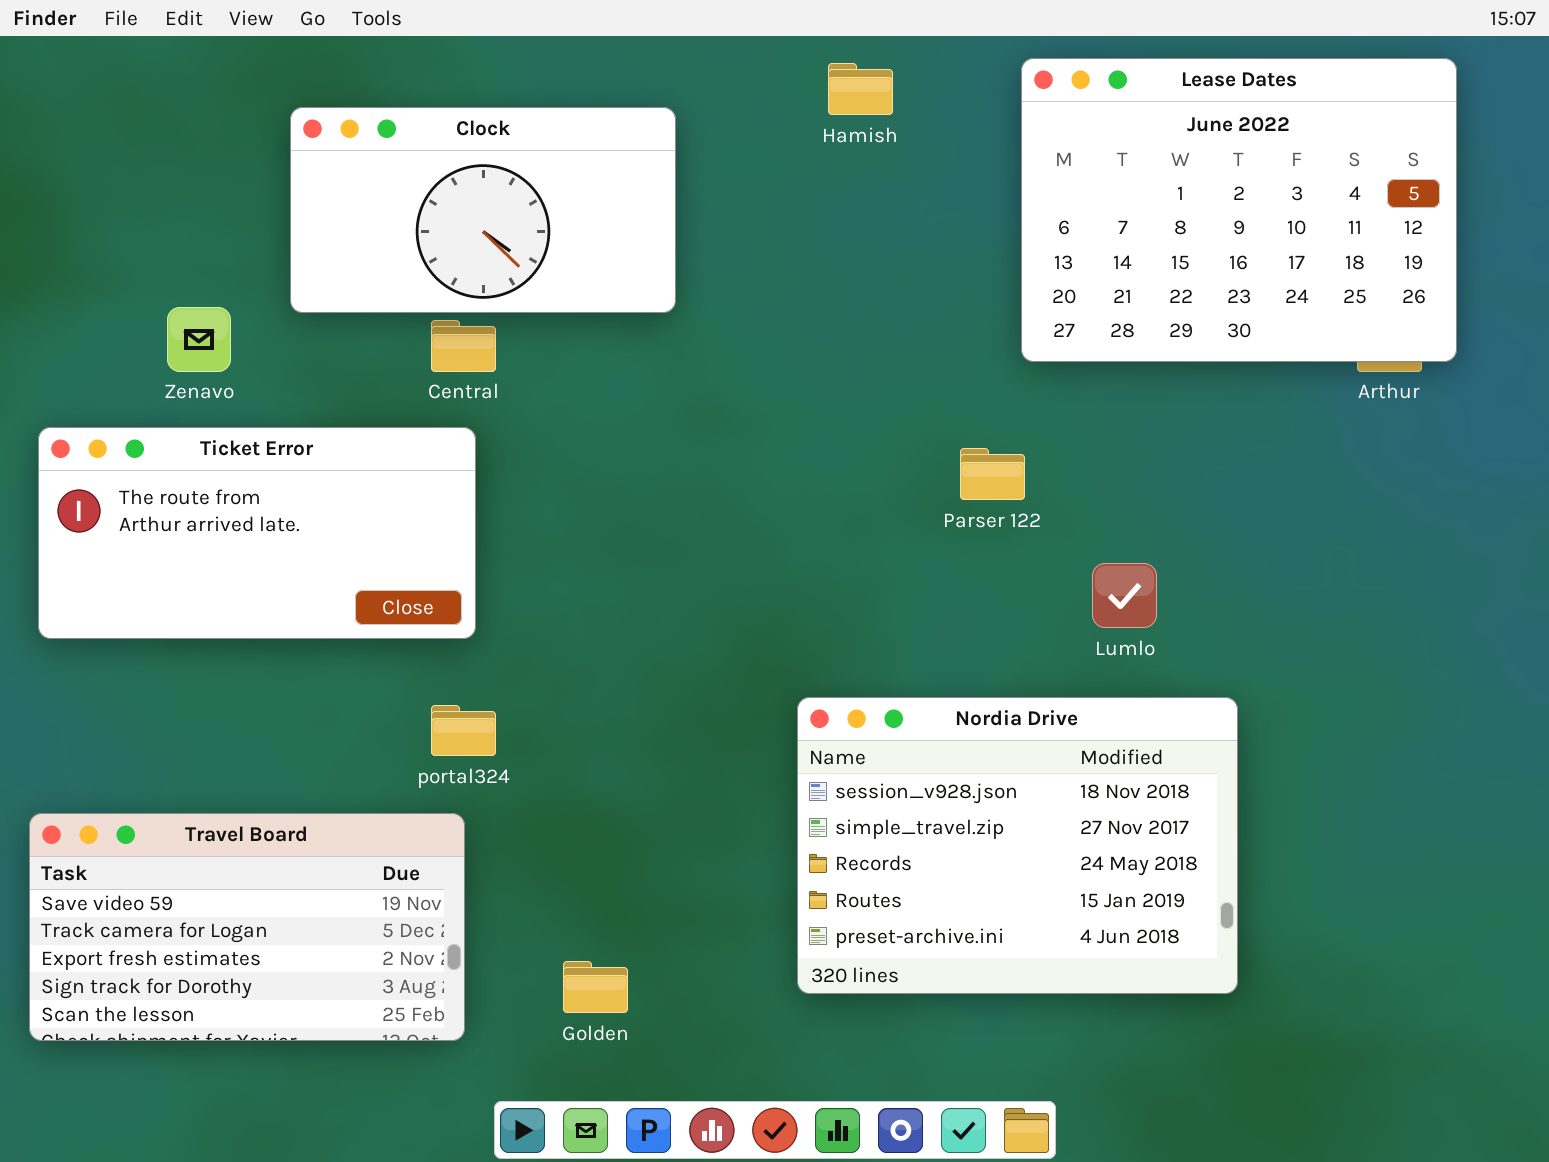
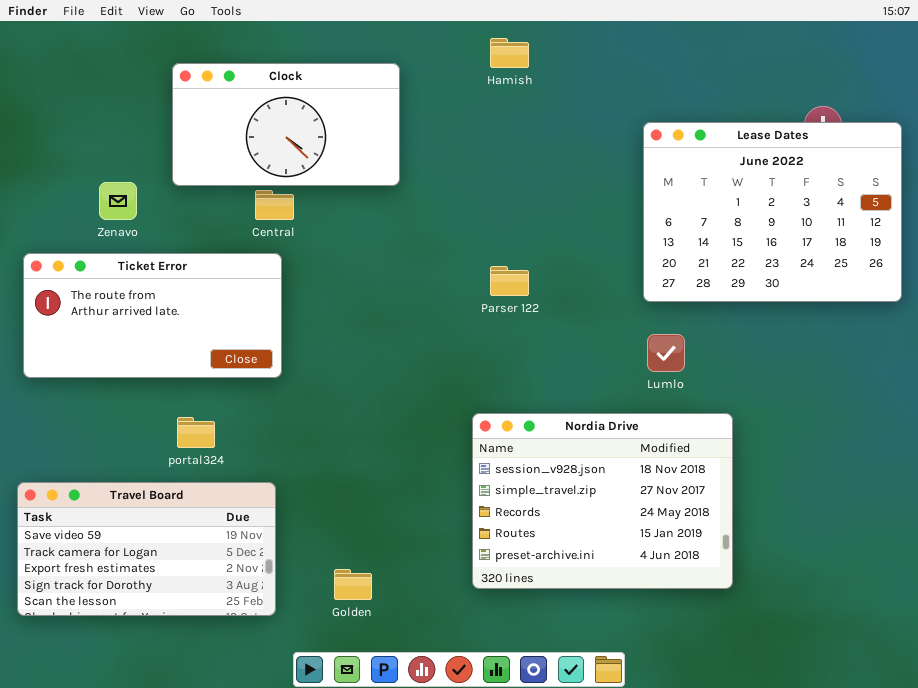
Lease Dates: [1021,58,1457,362] -> [643,122,902,302], moved
Parser 122: [960,448,1025,500] -> [490,266,529,296], moved
portal324: [431,705,496,756] -> [177,417,215,448], moved

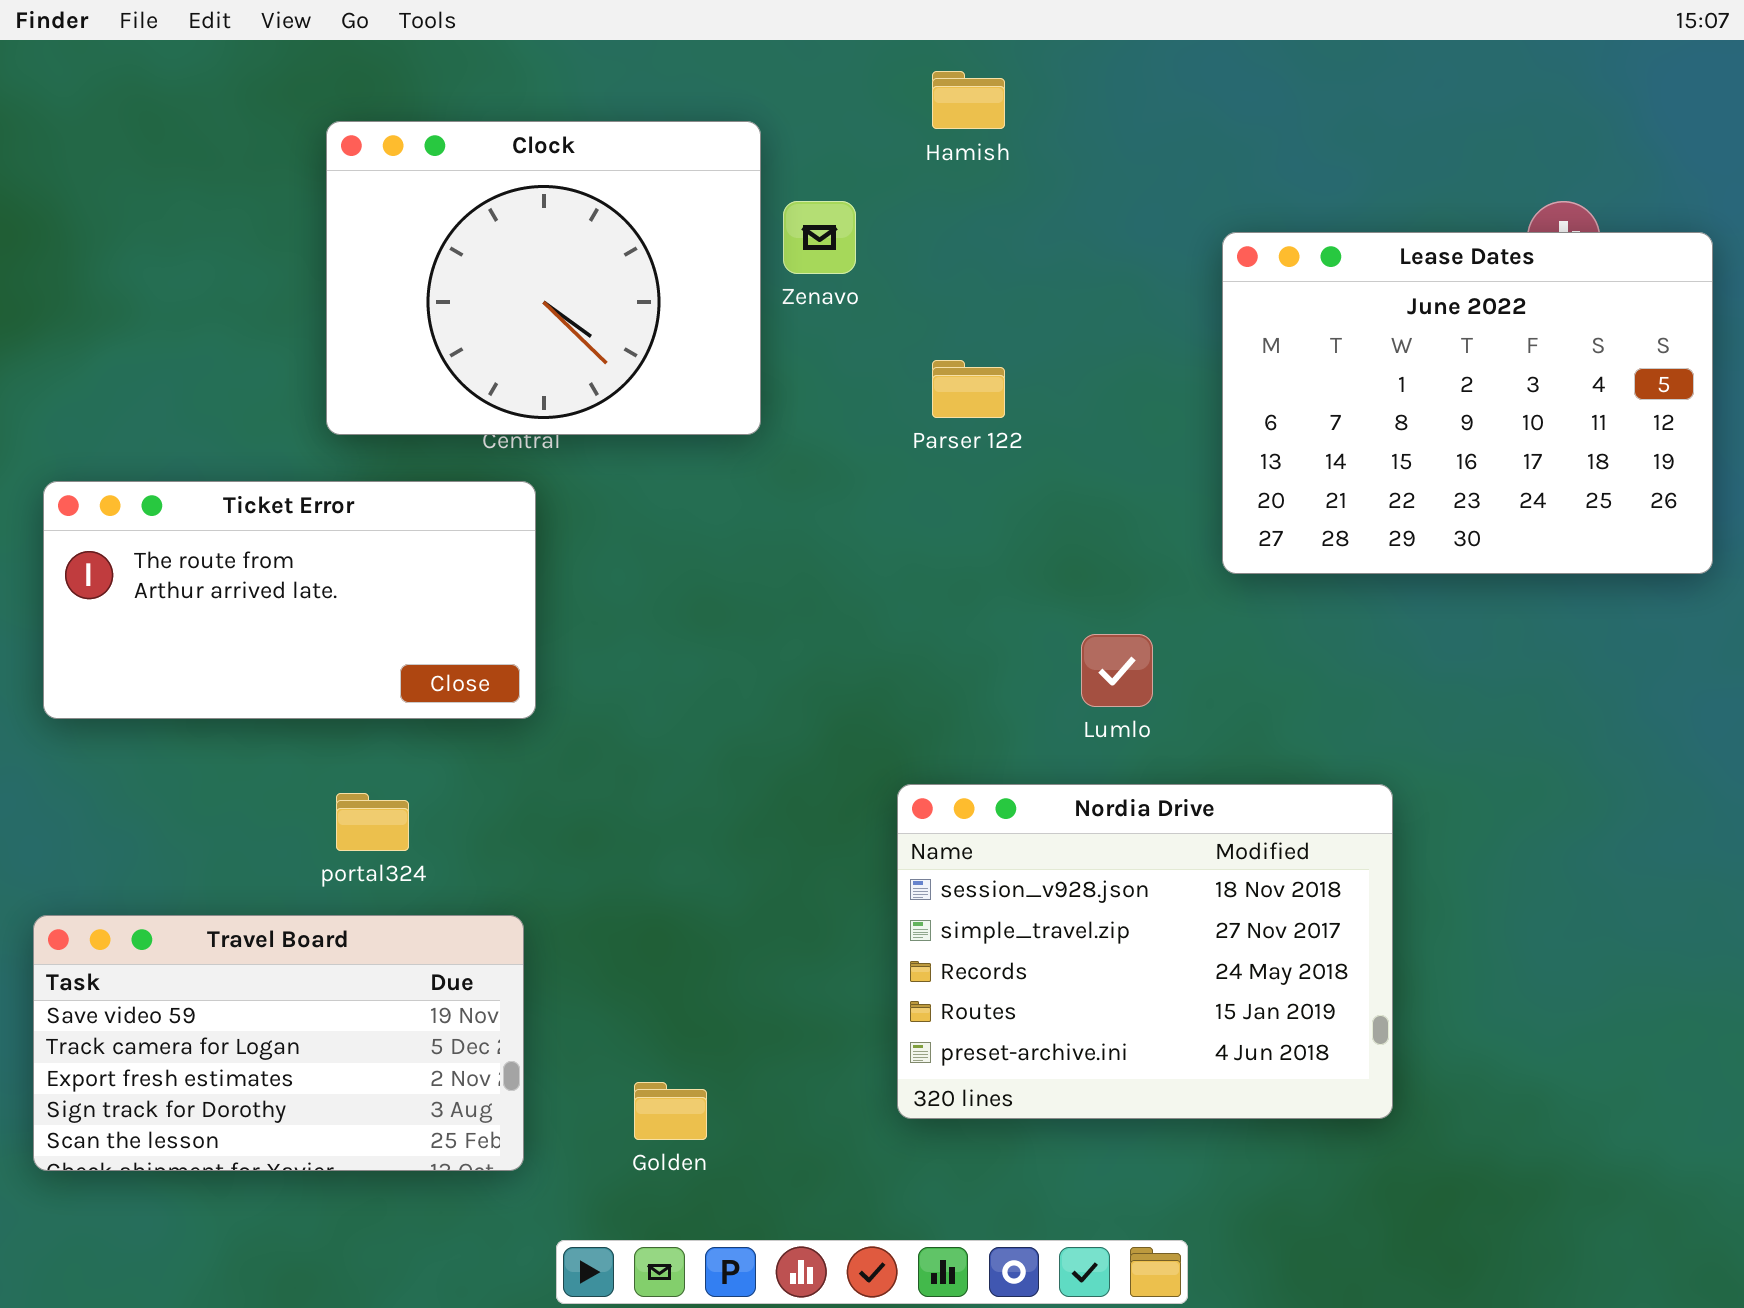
Clock: [172,63,400,186] -> [326,121,761,435], resized
Zenavo: [99,182,137,220] -> [783,201,856,274], moved
Parser 122: [490,266,529,296] -> [932,360,1005,418], moved
Lumlo: [647,334,685,372] -> [1081,634,1153,707], moved

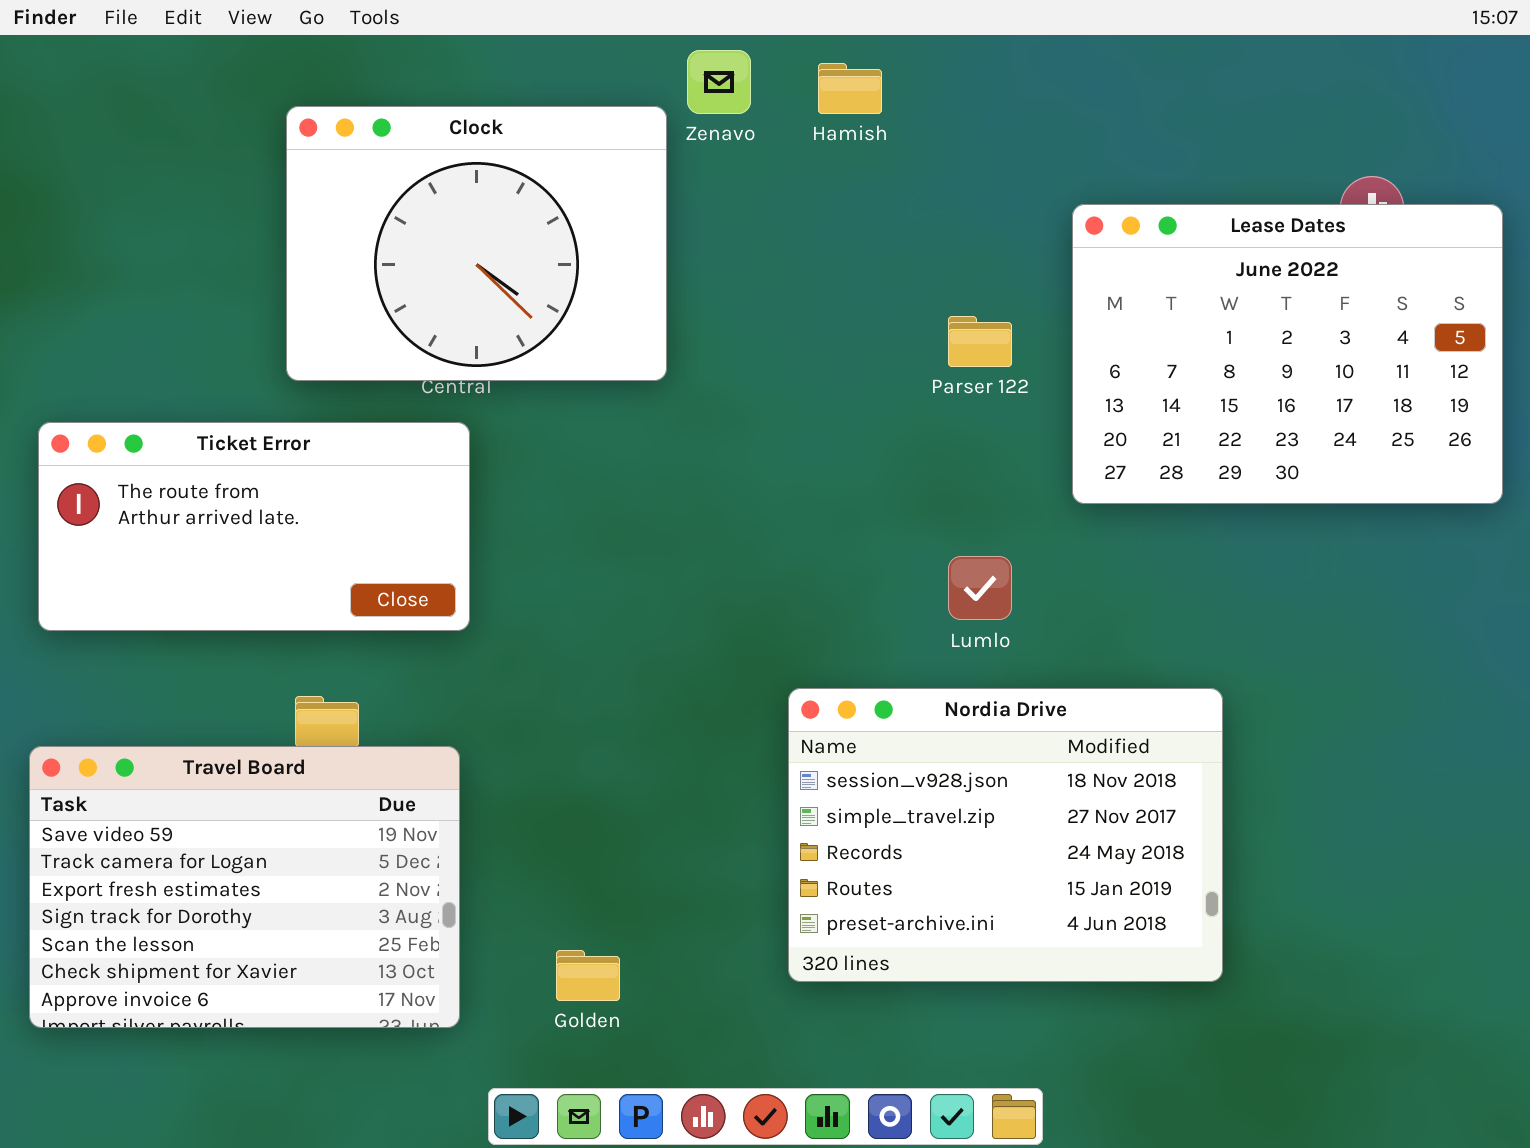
Zenavo: [783,201,856,274] -> [687,50,751,114], moved
Parser 122: [932,360,1005,418] -> [948,316,1012,367], moved
Travel Board: [33,915,524,1171] -> [29,746,460,1028], resized

